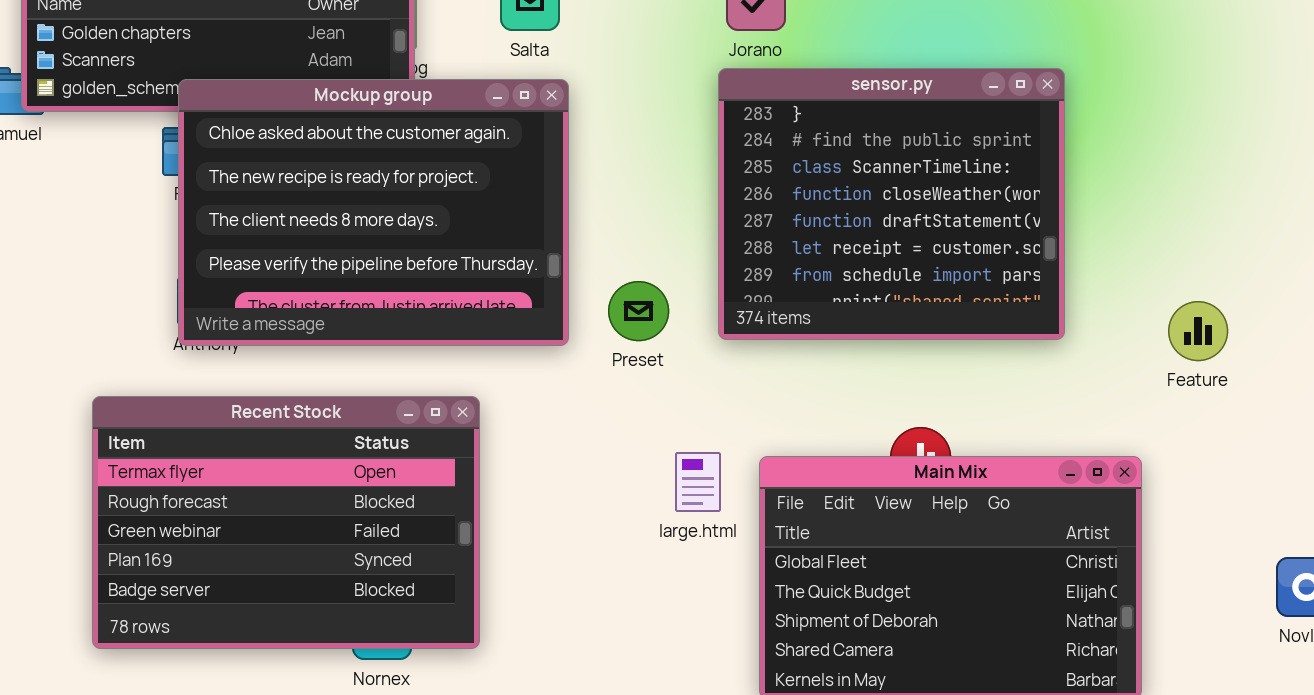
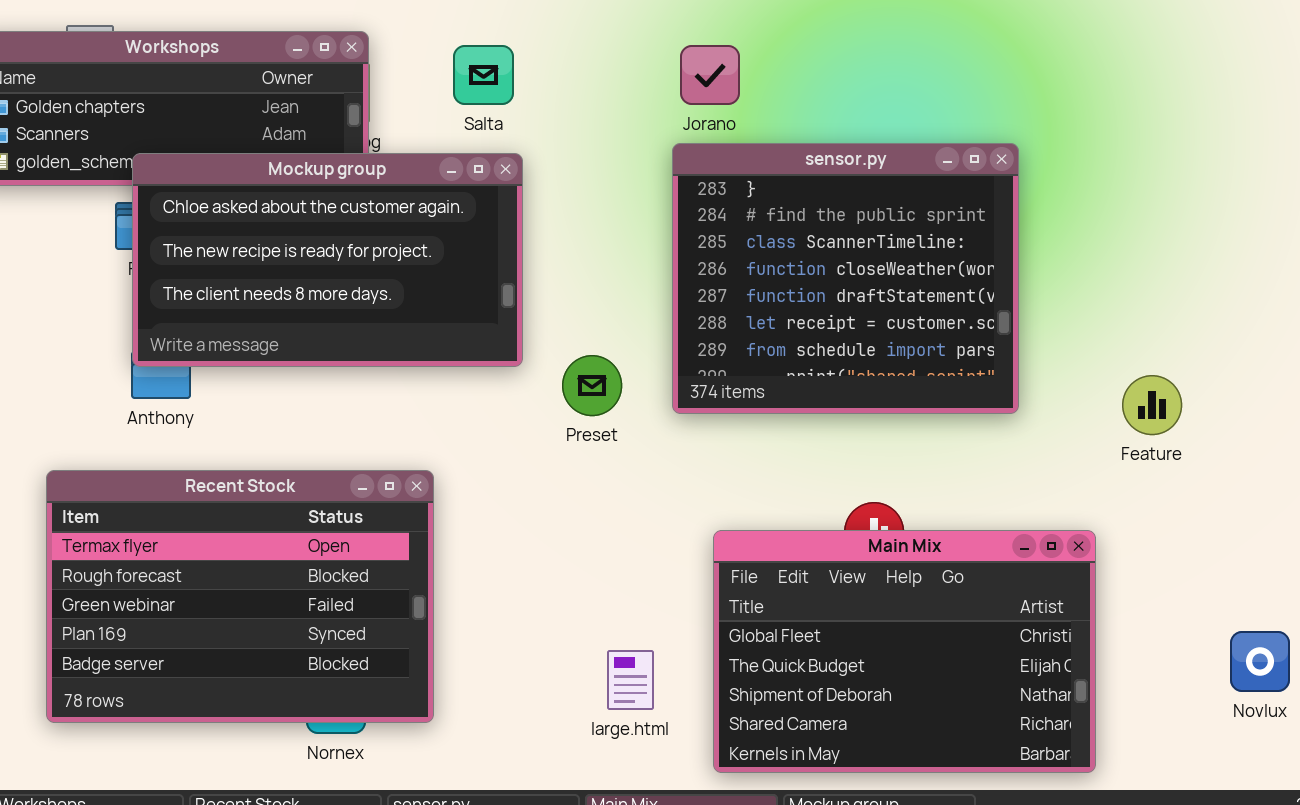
Mockup group: [178,79,569,346] -> [132,153,523,367], resized
large.html: [675,452,721,512] -> [607,650,654,710], moved

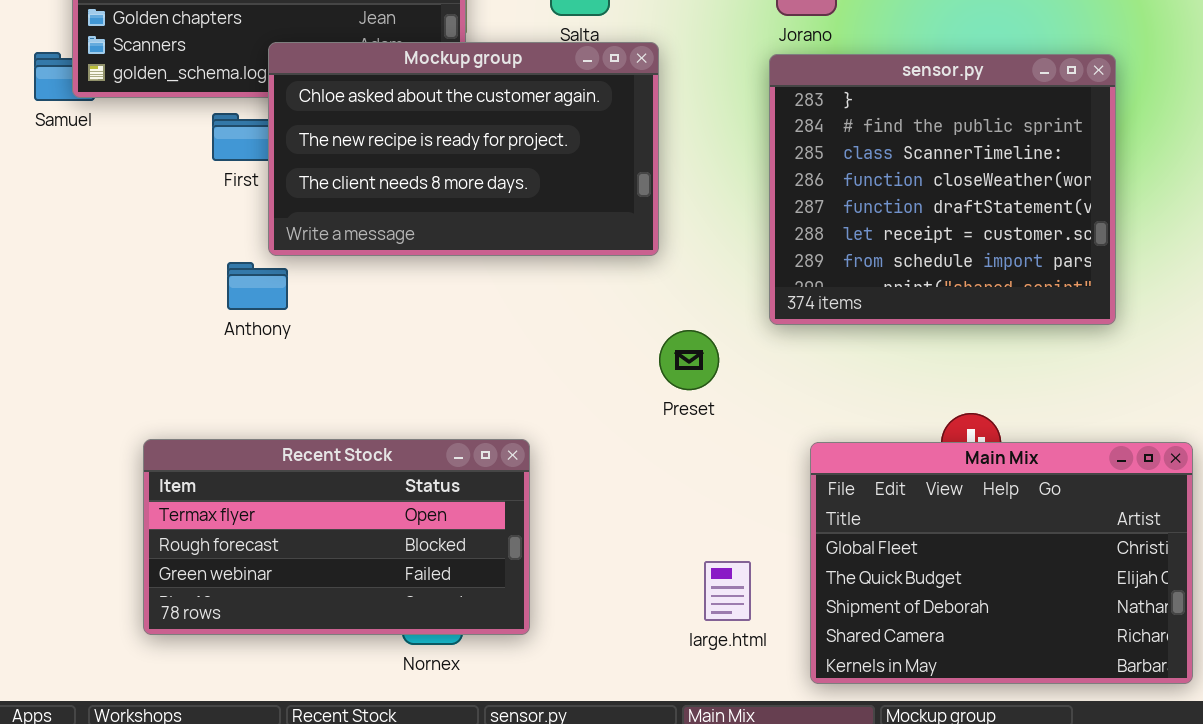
Mockup group: [132,153,523,367] -> [268,42,659,256], moved
Preset: [562,355,622,416] -> [659,330,719,390], moved
Recent Stock: [46,470,434,723] -> [143,439,530,635], resized

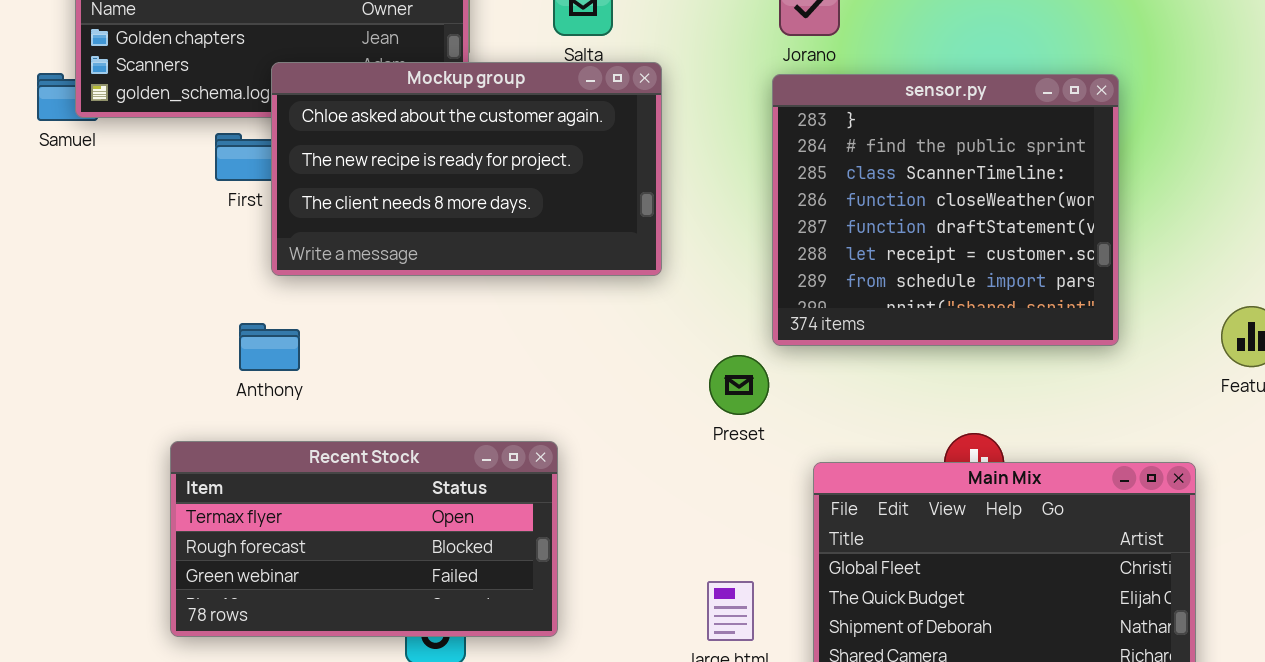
Anthony: [227,262,288,310] -> [239,323,300,371], moved
Preset: [659,330,719,390] -> [709,355,769,415], moved
Recent Stock: [143,439,530,635] -> [170,441,558,637], moved

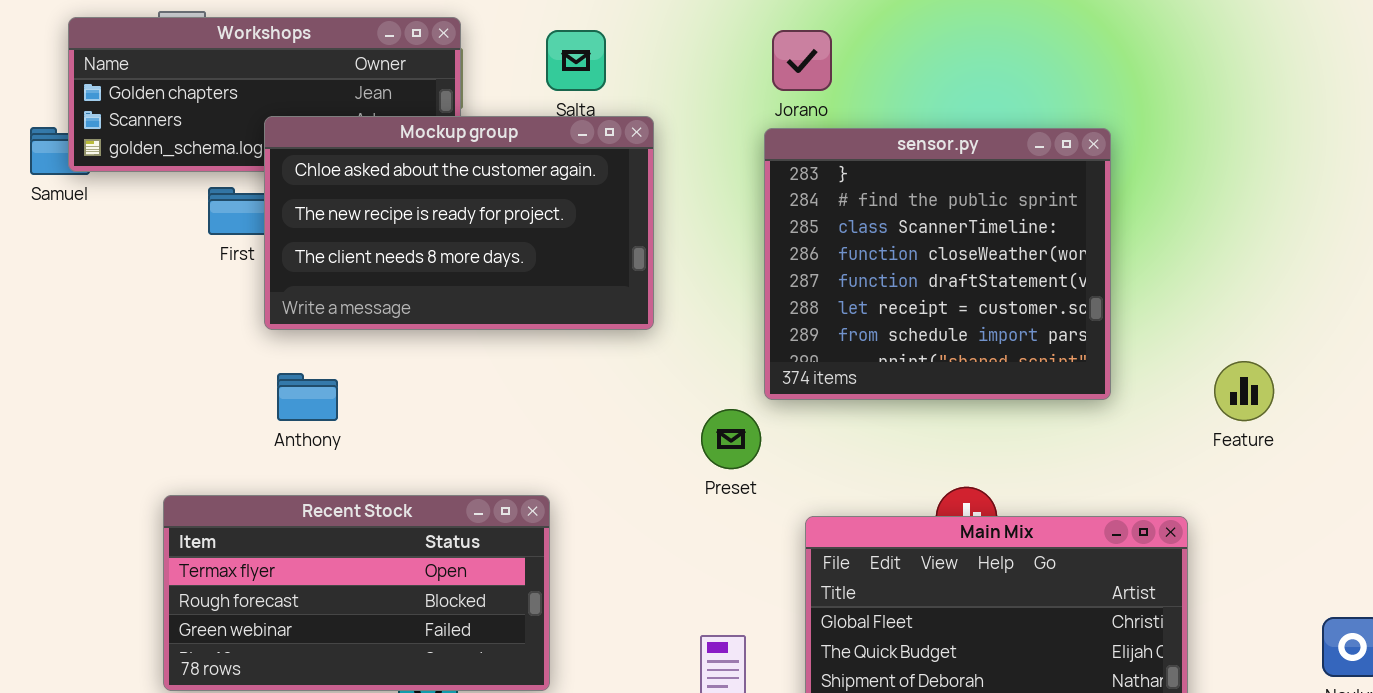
Anthony: [239,323,300,371] -> [277,373,338,421], moved

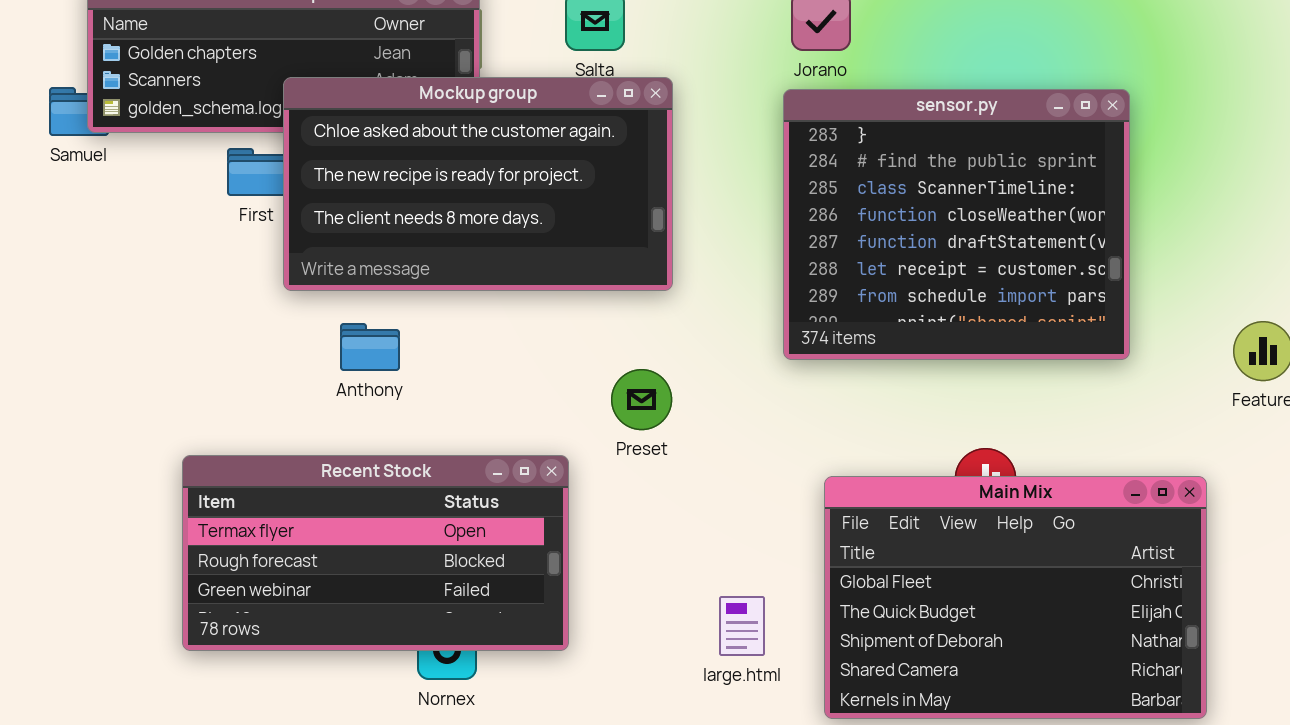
Anthony: [277,373,338,421] -> [340,323,400,371], moved
Preset: [701,409,761,469] -> [611,369,672,430], moved

